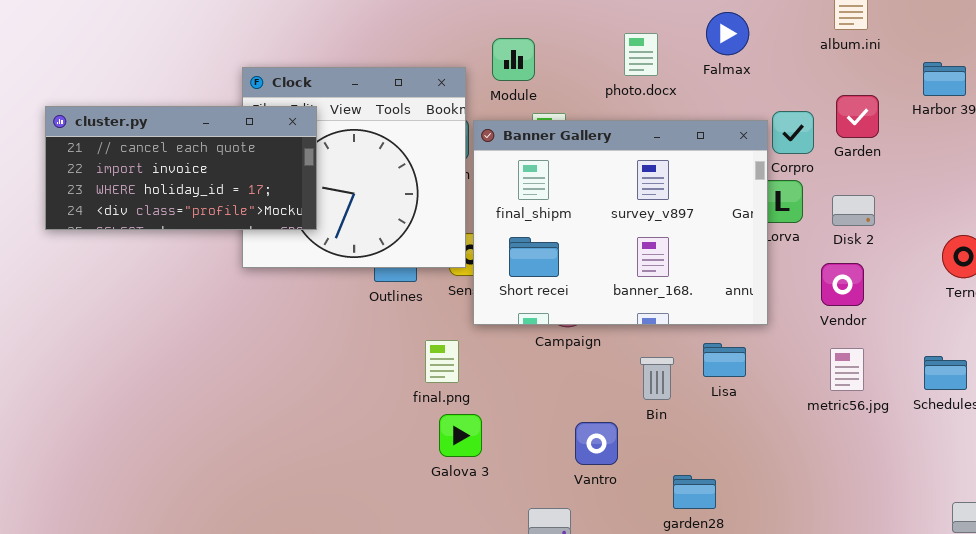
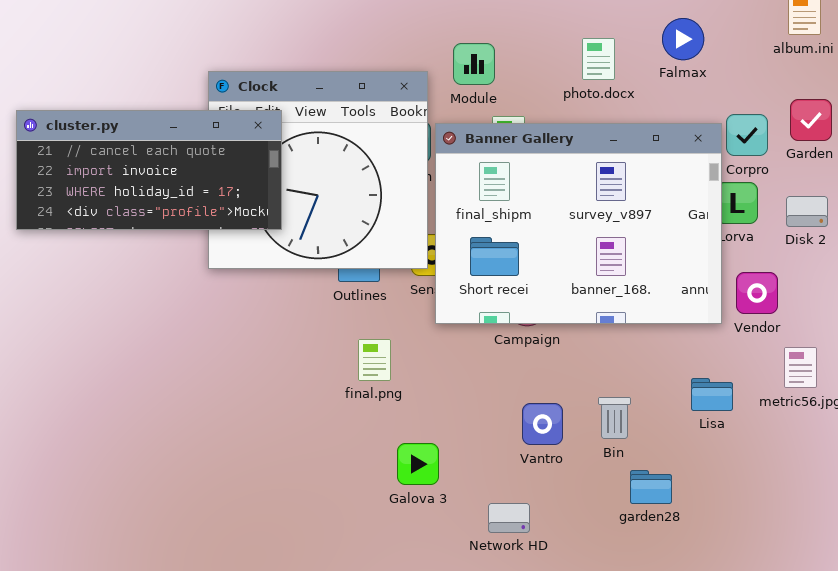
Vendor: [821,263,864,306] -> [736,272,778,314], moved
final.png: [425,340,459,383] -> [358,339,391,381], moved
Lisa: [703,343,746,377] -> [691,378,733,411], moved
Bin: [640,357,674,400] -> [598,397,631,439], moved
Galova 3: [439,414,482,457] -> [397,443,439,485], moved
Vantro: [575,422,618,465] -> [522,403,563,445], moved

